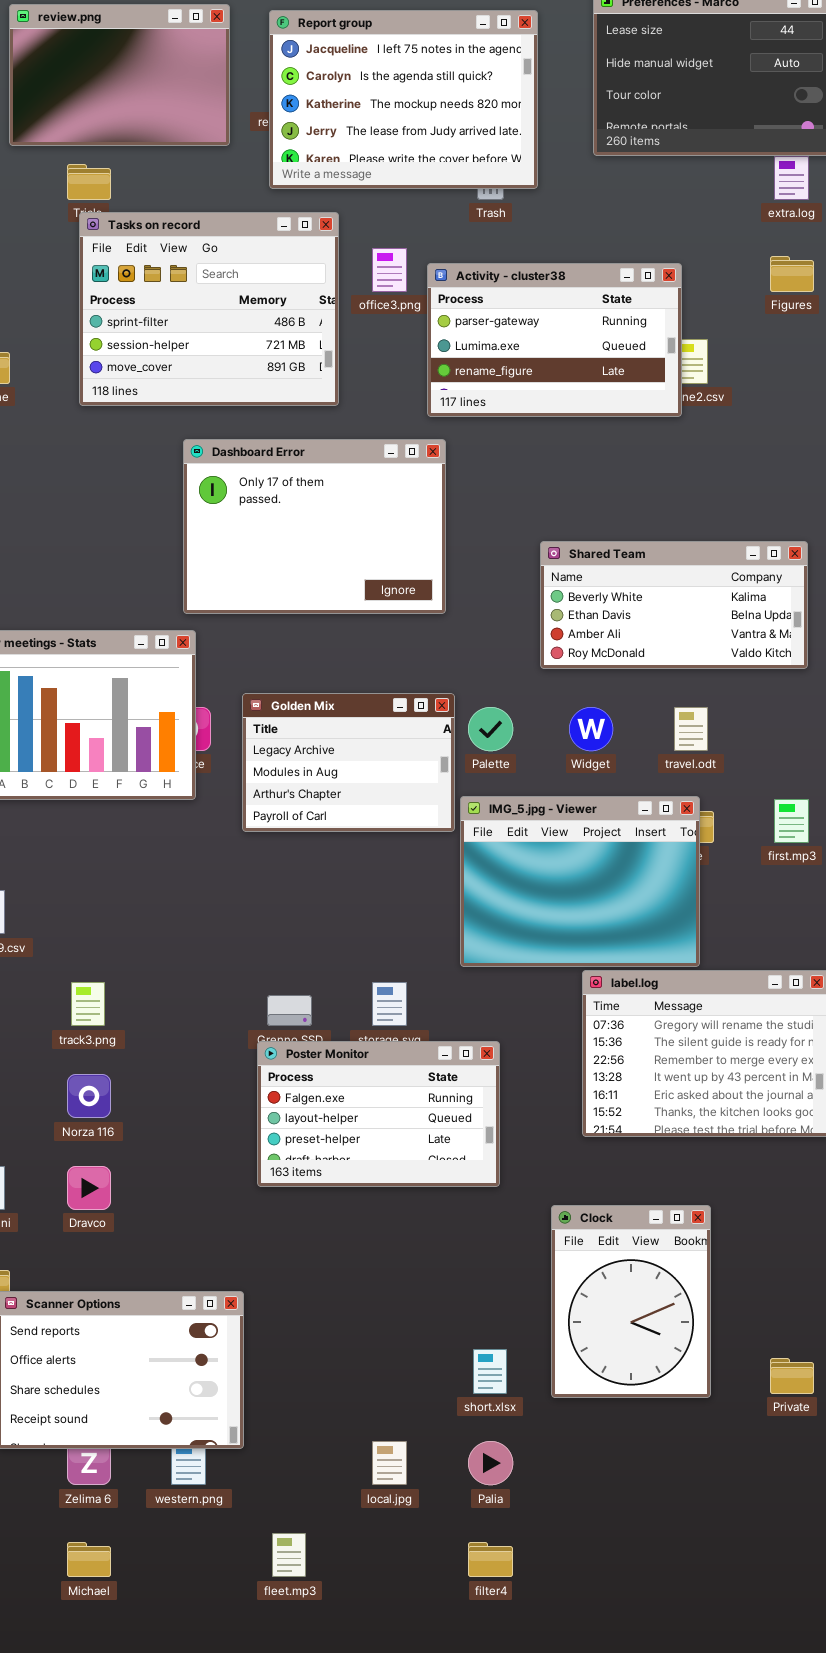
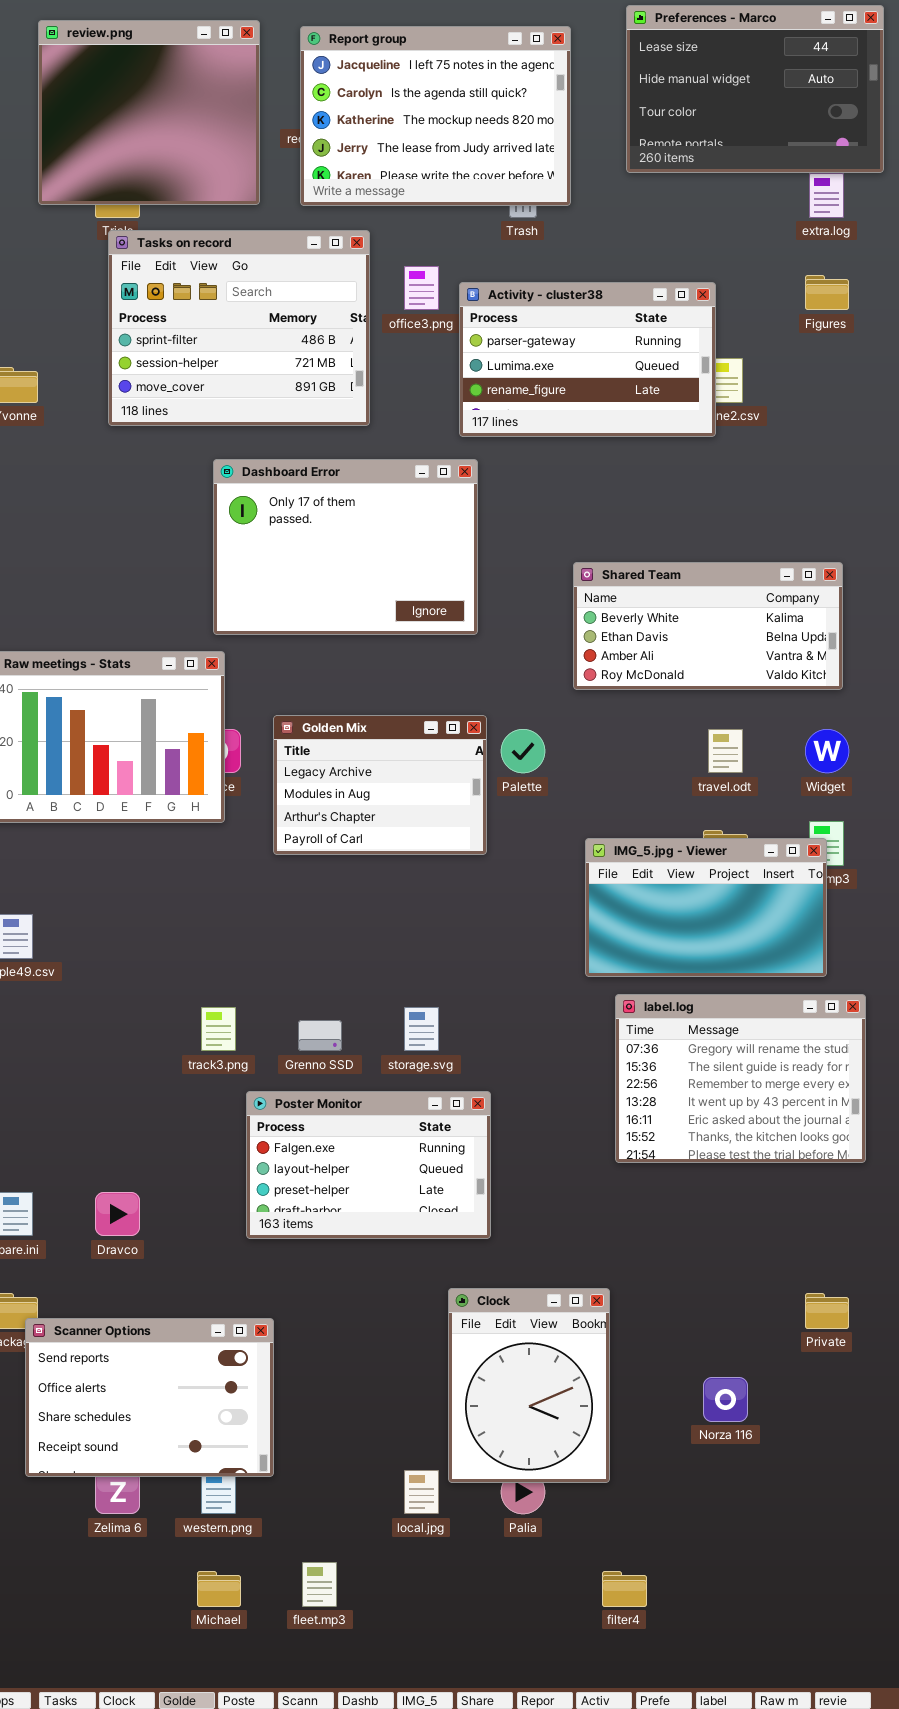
review.png: [9,4,230,146] -> [38,20,260,205], resized
Widget: [569,707,613,751] -> [805,729,849,773], moved
IMG_5.jpg - Viewer: [460,796,700,967] -> [585,838,827,977], moved, resized
track3.png: [71,982,105,1026] -> [201,1007,236,1051], moved
Poster Monitor: [257,1041,500,1187] -> [246,1091,491,1239], moved
Norza 116: [67,1074,111,1118] -> [703,1377,748,1422], moved
Clock: [551,1205,711,1398] -> [448,1288,610,1483], moved
Private: [770,1358,814,1394] -> [805,1293,849,1329], moved
Michael: [67,1542,111,1577] -> [197,1571,241,1607], moved
filter4: [468,1542,513,1577] -> [602,1571,647,1607], moved

